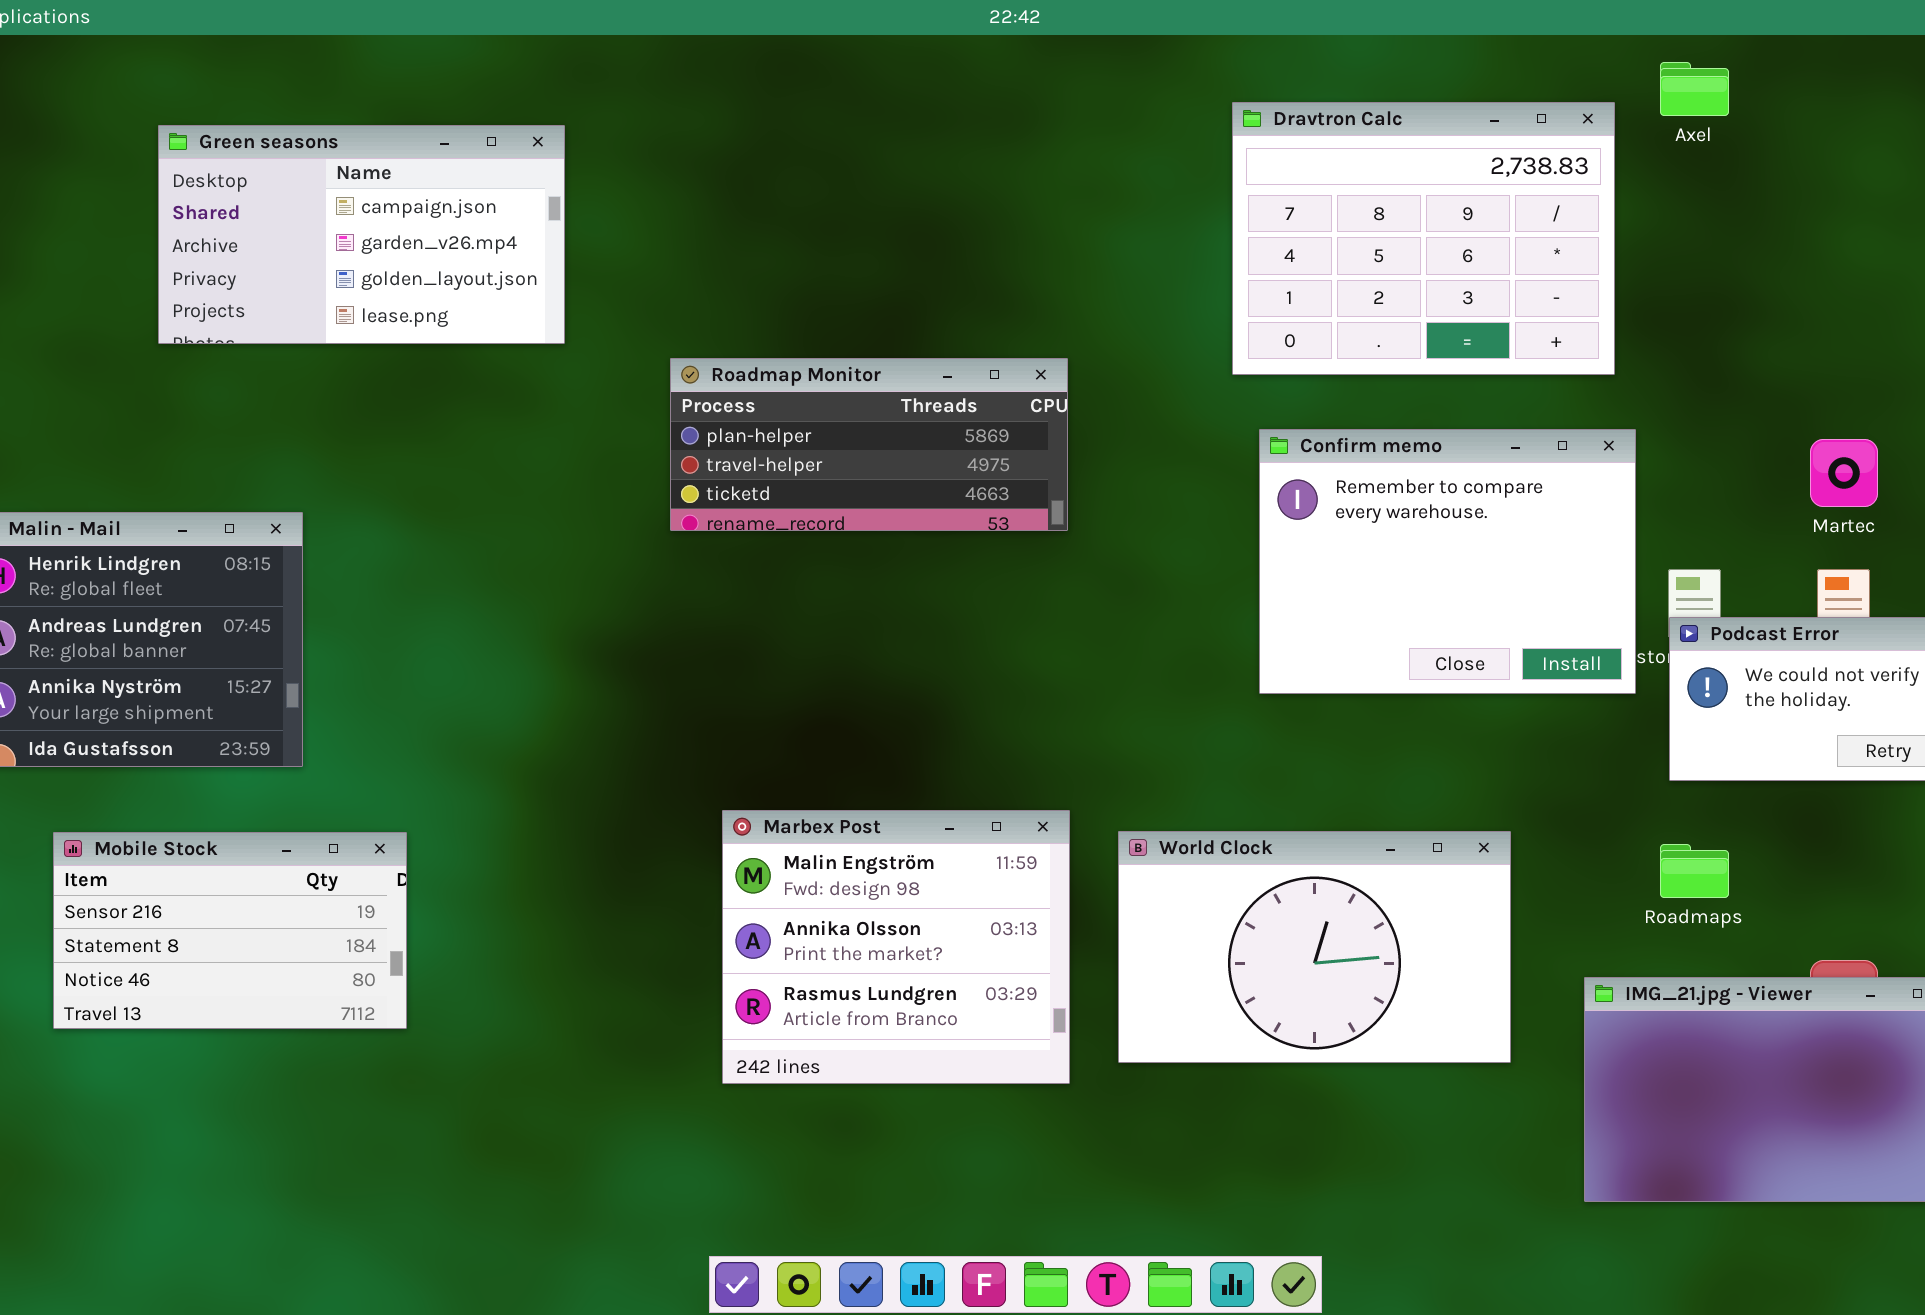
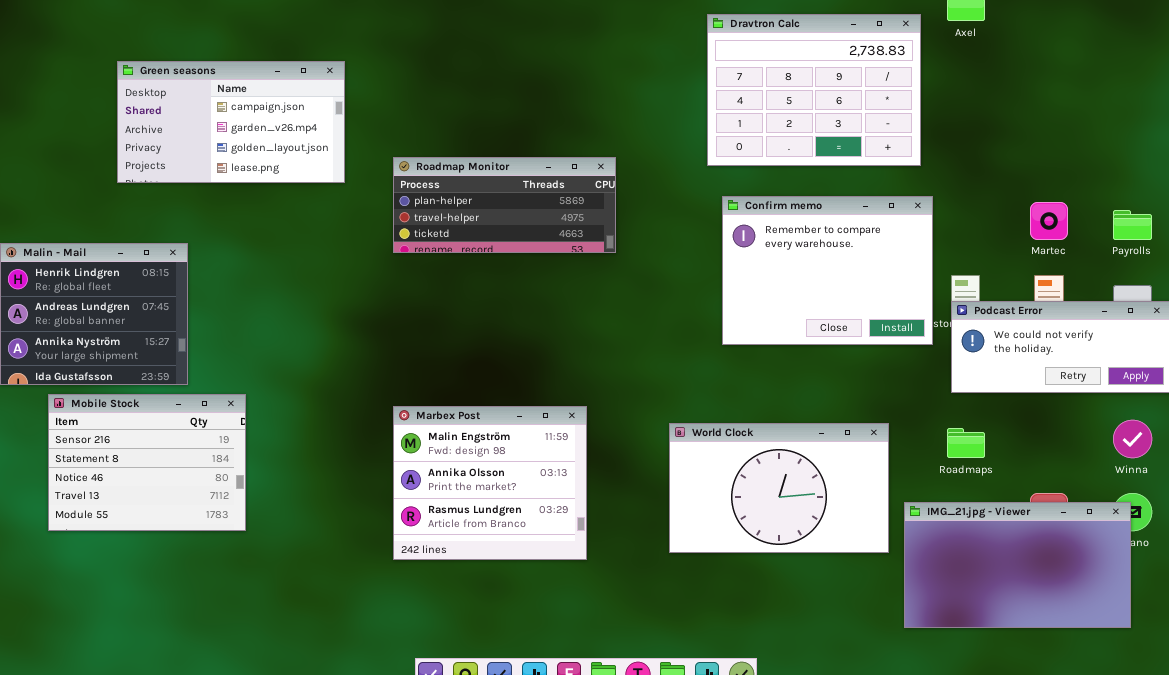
Green seasons: [158,125,565,344] -> [117,61,345,183], moved
Marbex Post: [722,810,1070,1084] -> [393,406,587,560], moved
World Clock: [1118,831,1511,1063] -> [669,423,889,553], moved
Mobile Stock: [53,832,407,1029] -> [48,394,246,531], resized

